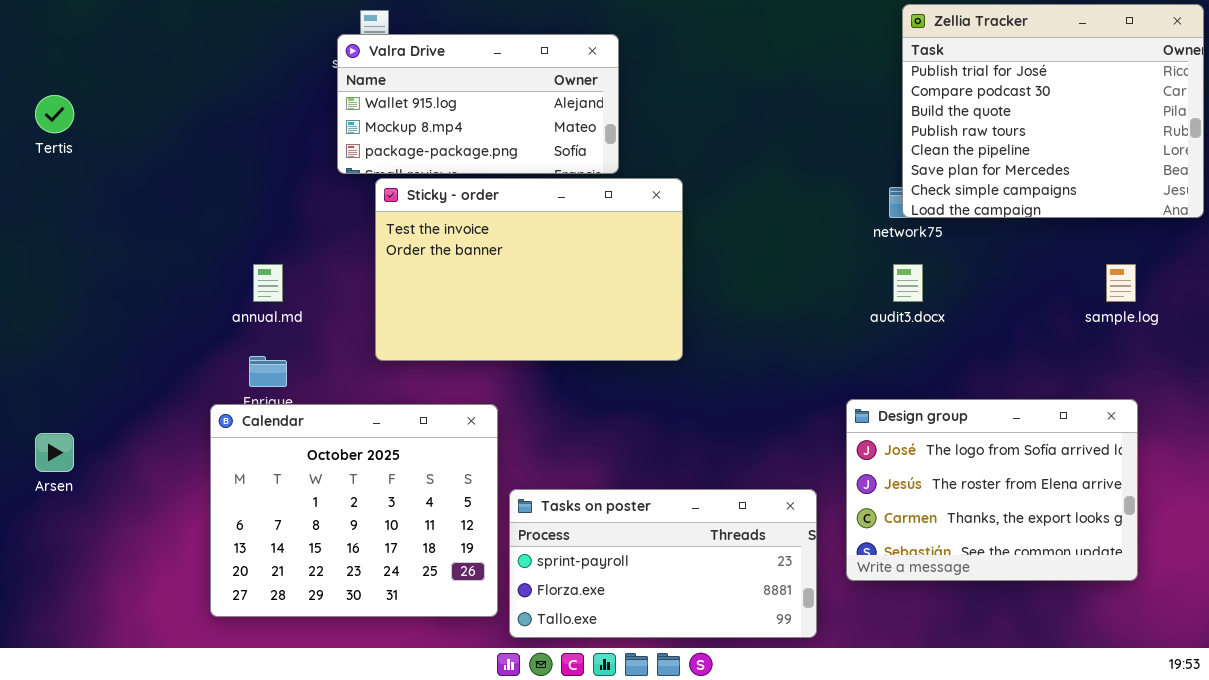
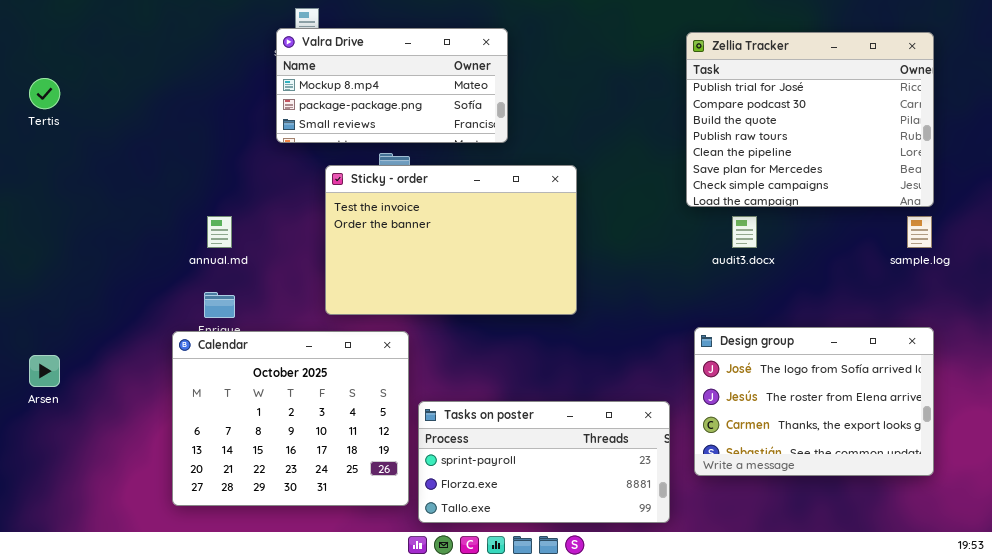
Zellia Tracker: [902,4,1204,218] -> [686,32,934,207], moved
Valra Drive: [337,34,619,174] -> [276,28,508,143], scrolled down 1 row
Sticky - order: [375,178,683,361] -> [325,165,577,315], moved

